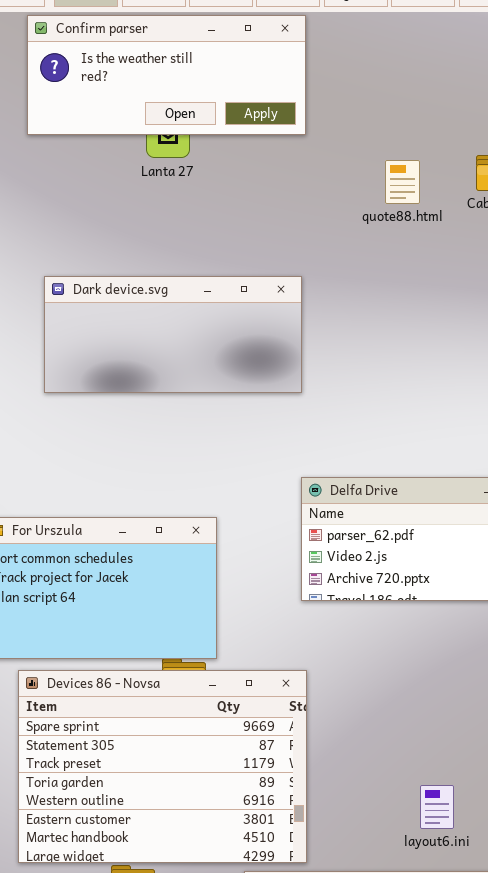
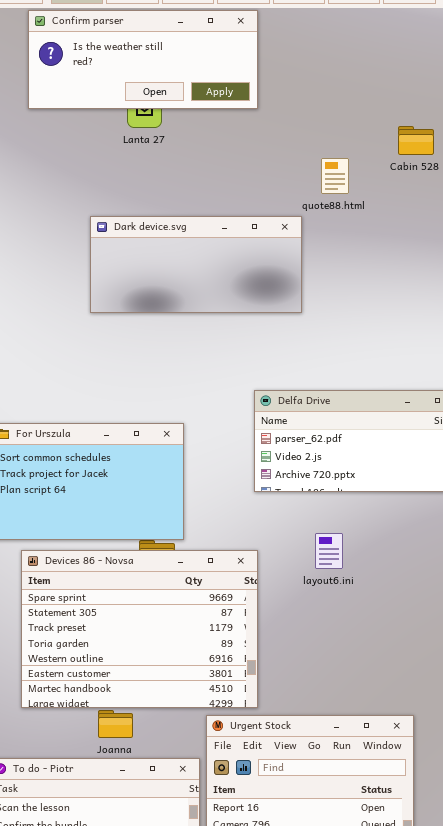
quote88.html: [385,160,420,204] -> [321,158,349,194], moved
Dark device.svg: [44,276,302,393] -> [90,216,302,313], moved
layout6.ini: [420,785,454,829] -> [315,533,343,569], moved

